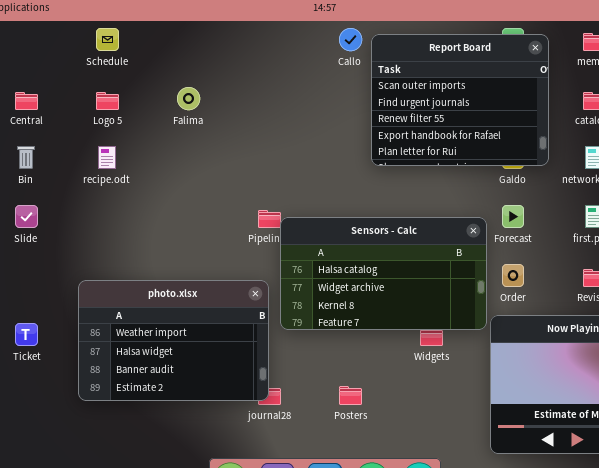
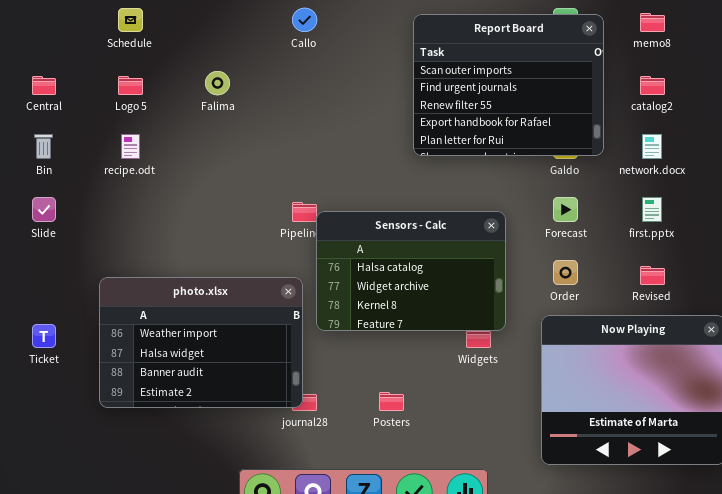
Callo: [339,28,362,51] -> [292,8,317,32], moved
Sensors - Calc: [280,217,487,330] -> [316,211,506,331], resized

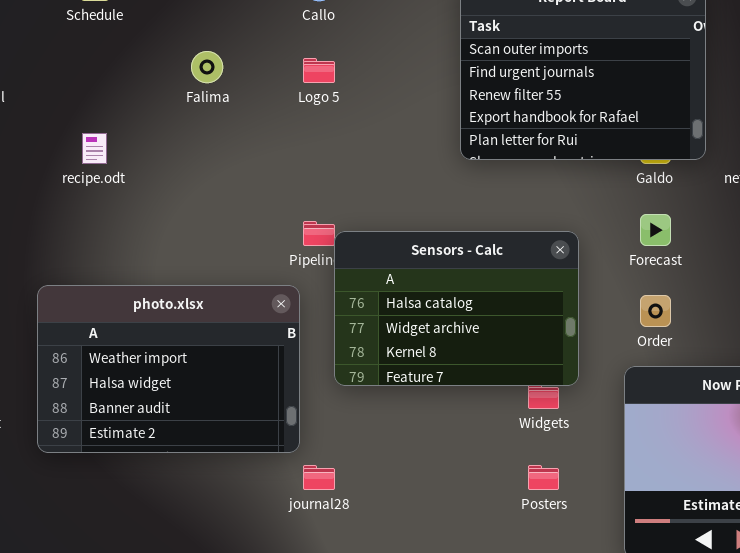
Logo 5: [118,76,143,95] -> [303,58,335,83], moved
photo.xlsx: [99,277,303,408] -> [37,285,300,453], moved
Posters: [379,392,404,411] -> [528,465,559,490], moved

